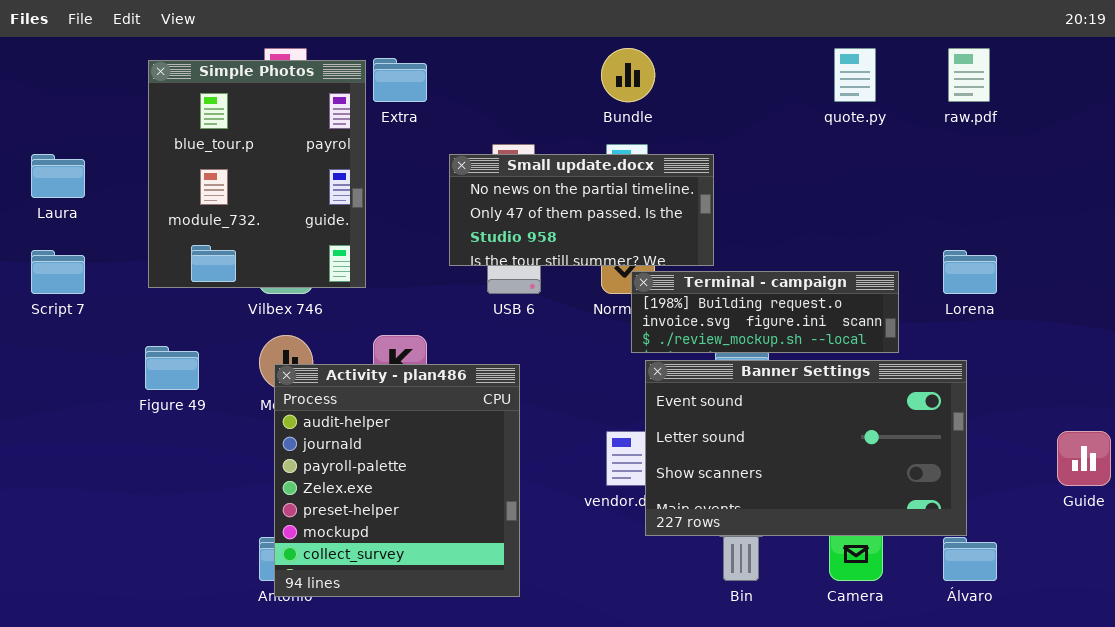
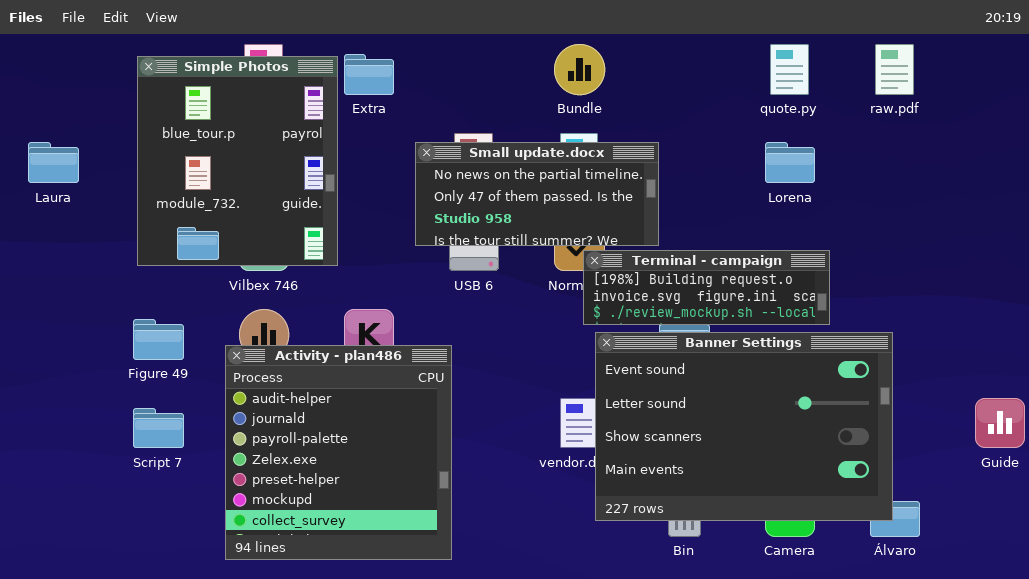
Script 7: [31,250,85,294] -> [133,408,184,448], moved
Lorena: [943,250,997,294] -> [765,142,815,183], moved
Banner Settings: [645,360,967,536] -> [595,332,893,521], resized
Activity - plan486: [274,364,520,597] -> [225,345,452,560], moved

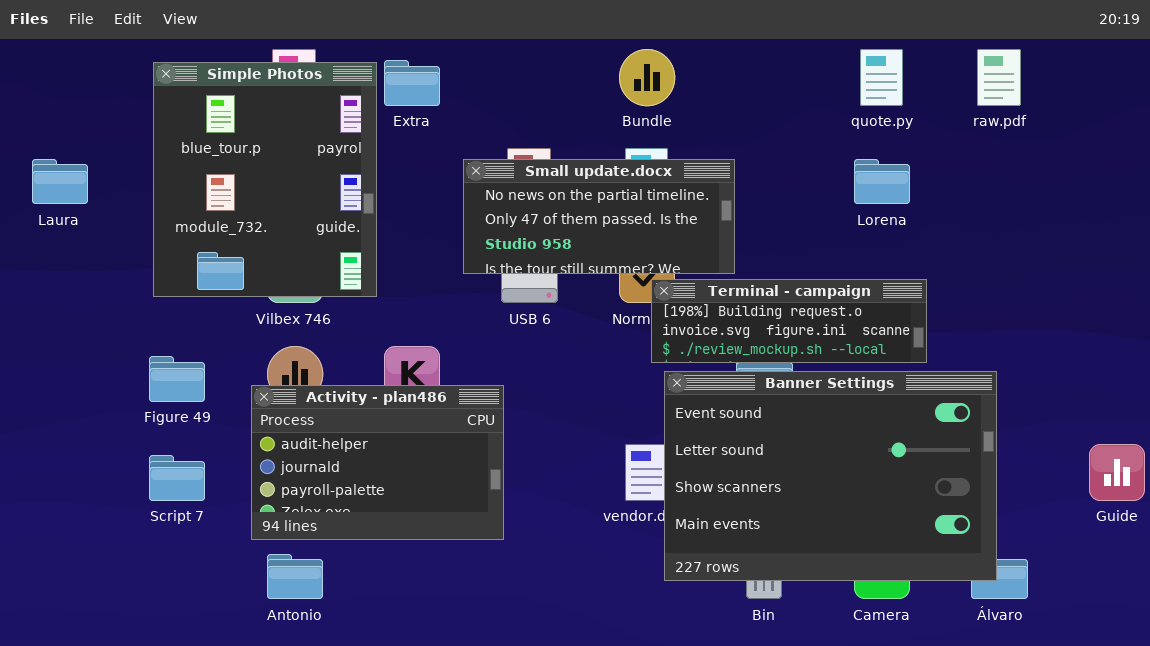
Activity - plan486: [225,345,452,560] -> [251,385,504,540], resized

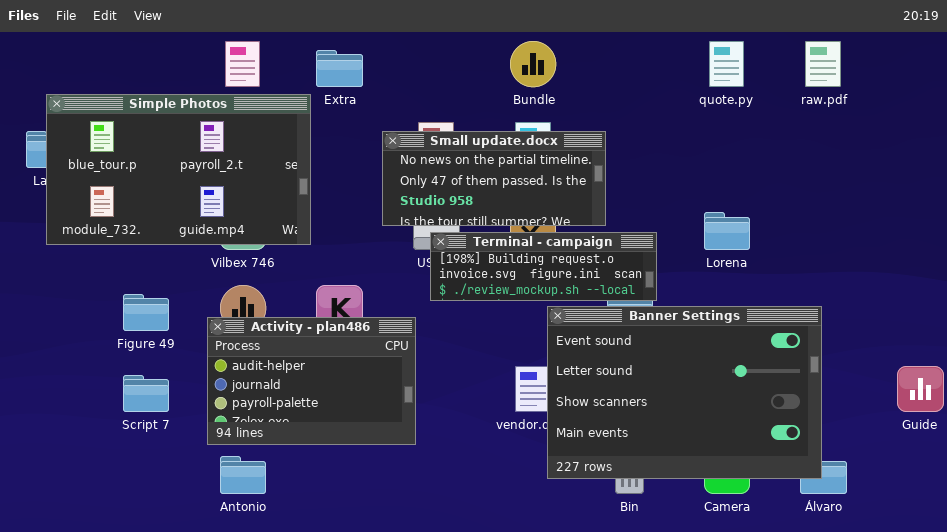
Simple Photos: [153,62,377,297] -> [46,94,311,245], resized
Lorena: [854,159,910,204] -> [704,212,750,250], moved
Terminal - campaign: [651,279,927,363] -> [430,232,657,301], moved

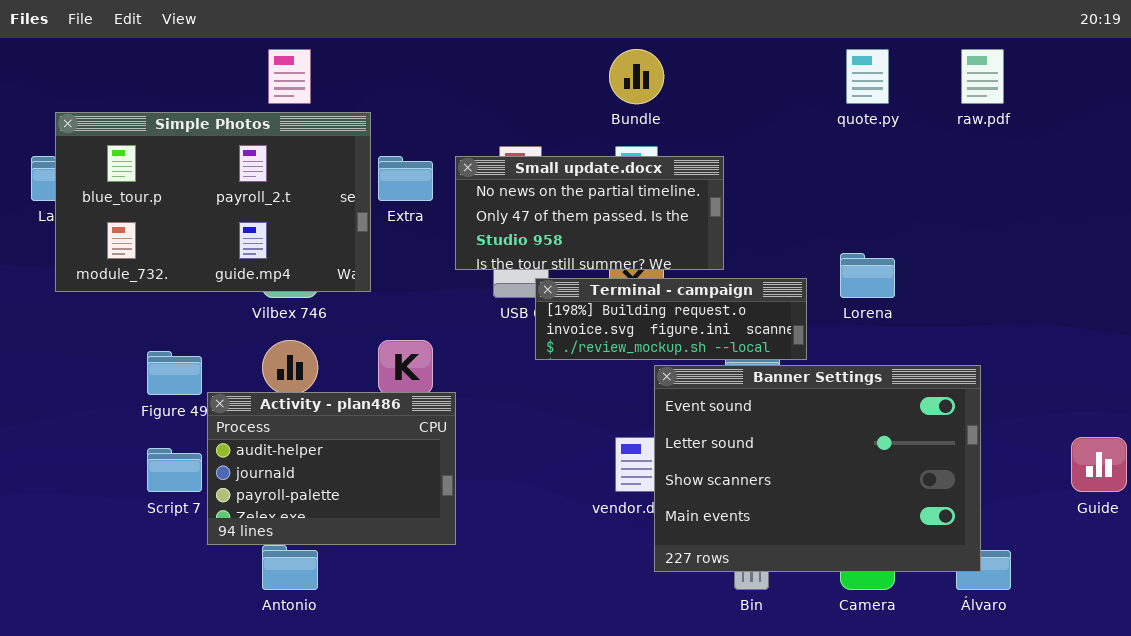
Extra: [316,50,363,87] -> [378,156,433,201], moved
Terminal - campaign: [430,232,657,301] -> [535,278,807,360], moved
Activity - plan486: [207,317,416,445] -> [207,392,456,545], moved

